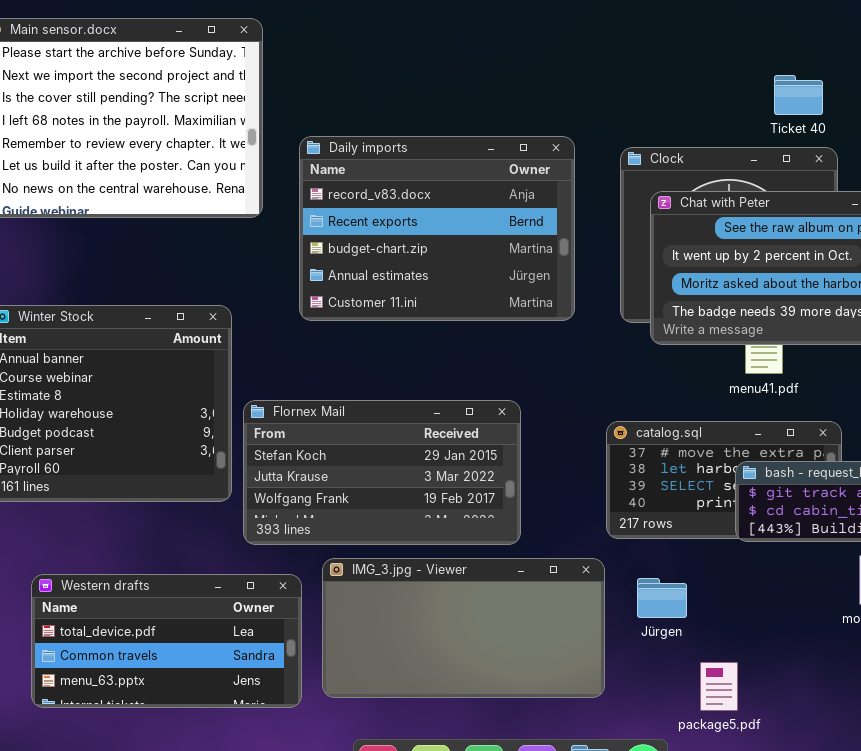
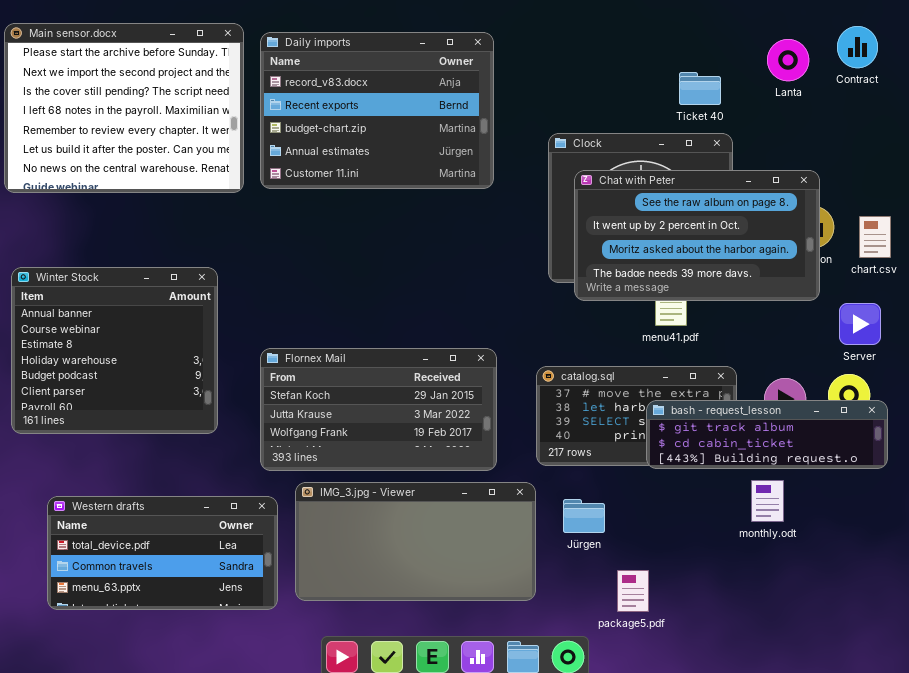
Daily imports: [299,136,575,321] -> [260,32,494,189], moved
Flornex Mail: [243,400,521,545] -> [260,348,497,471], moved

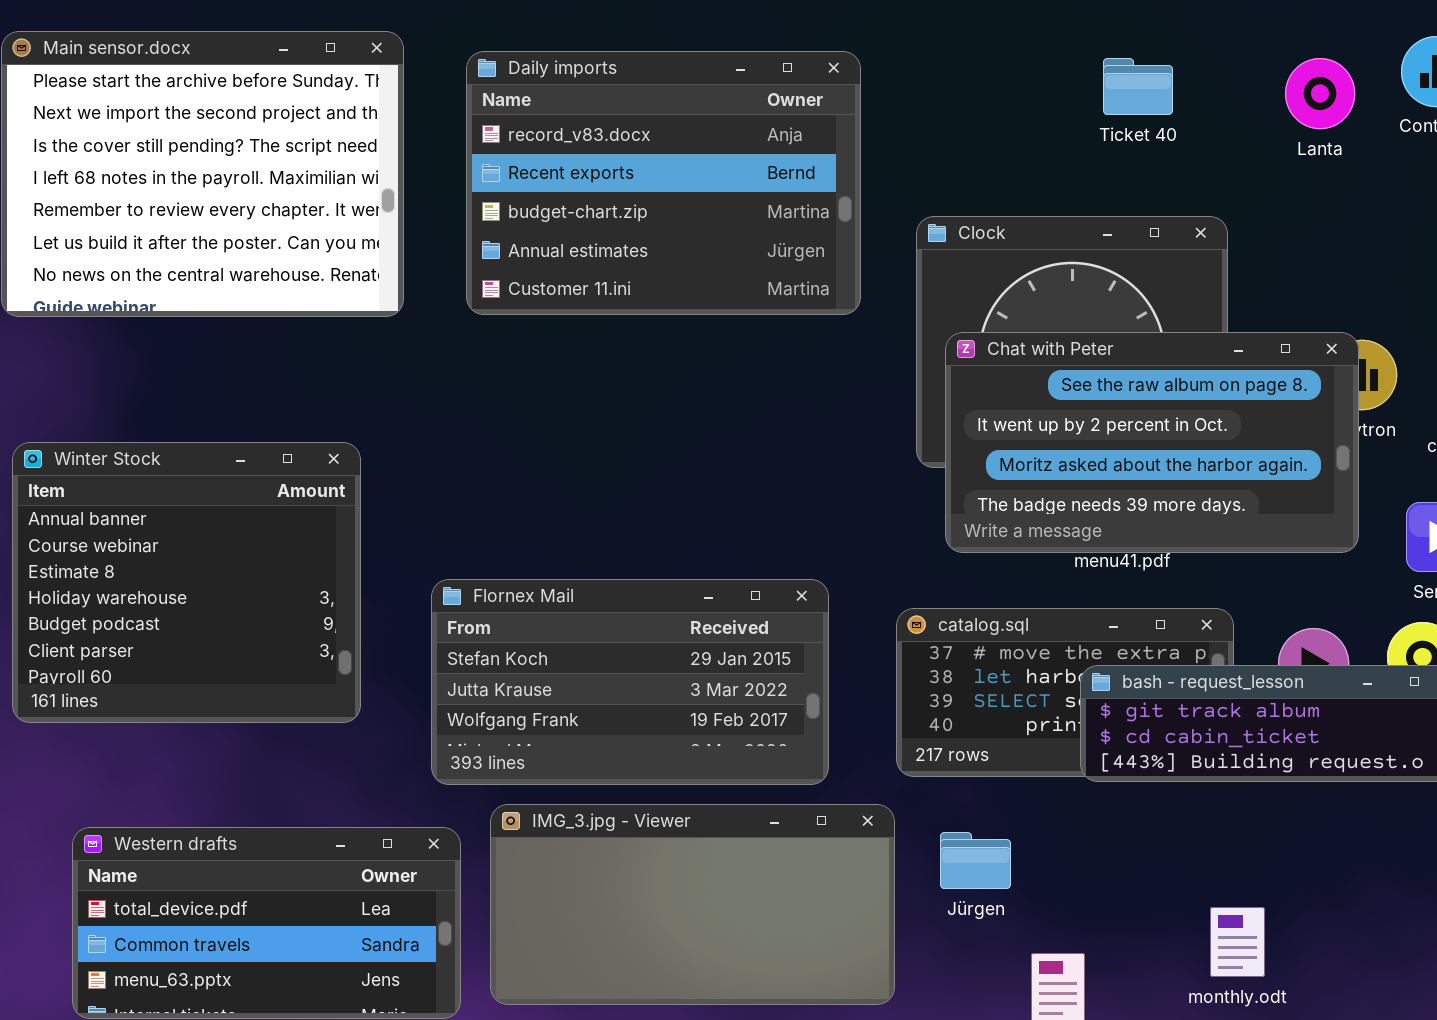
Daily imports: [260,32,494,189] -> [466,51,861,315], moved
Ticket 40: [679,72,721,105] -> [1103,58,1173,115], moved
Chat with Peter: [574,170,820,301] -> [945,332,1359,553], moved
monthly.odt: [751,480,784,522] -> [1210,907,1265,977], moved

